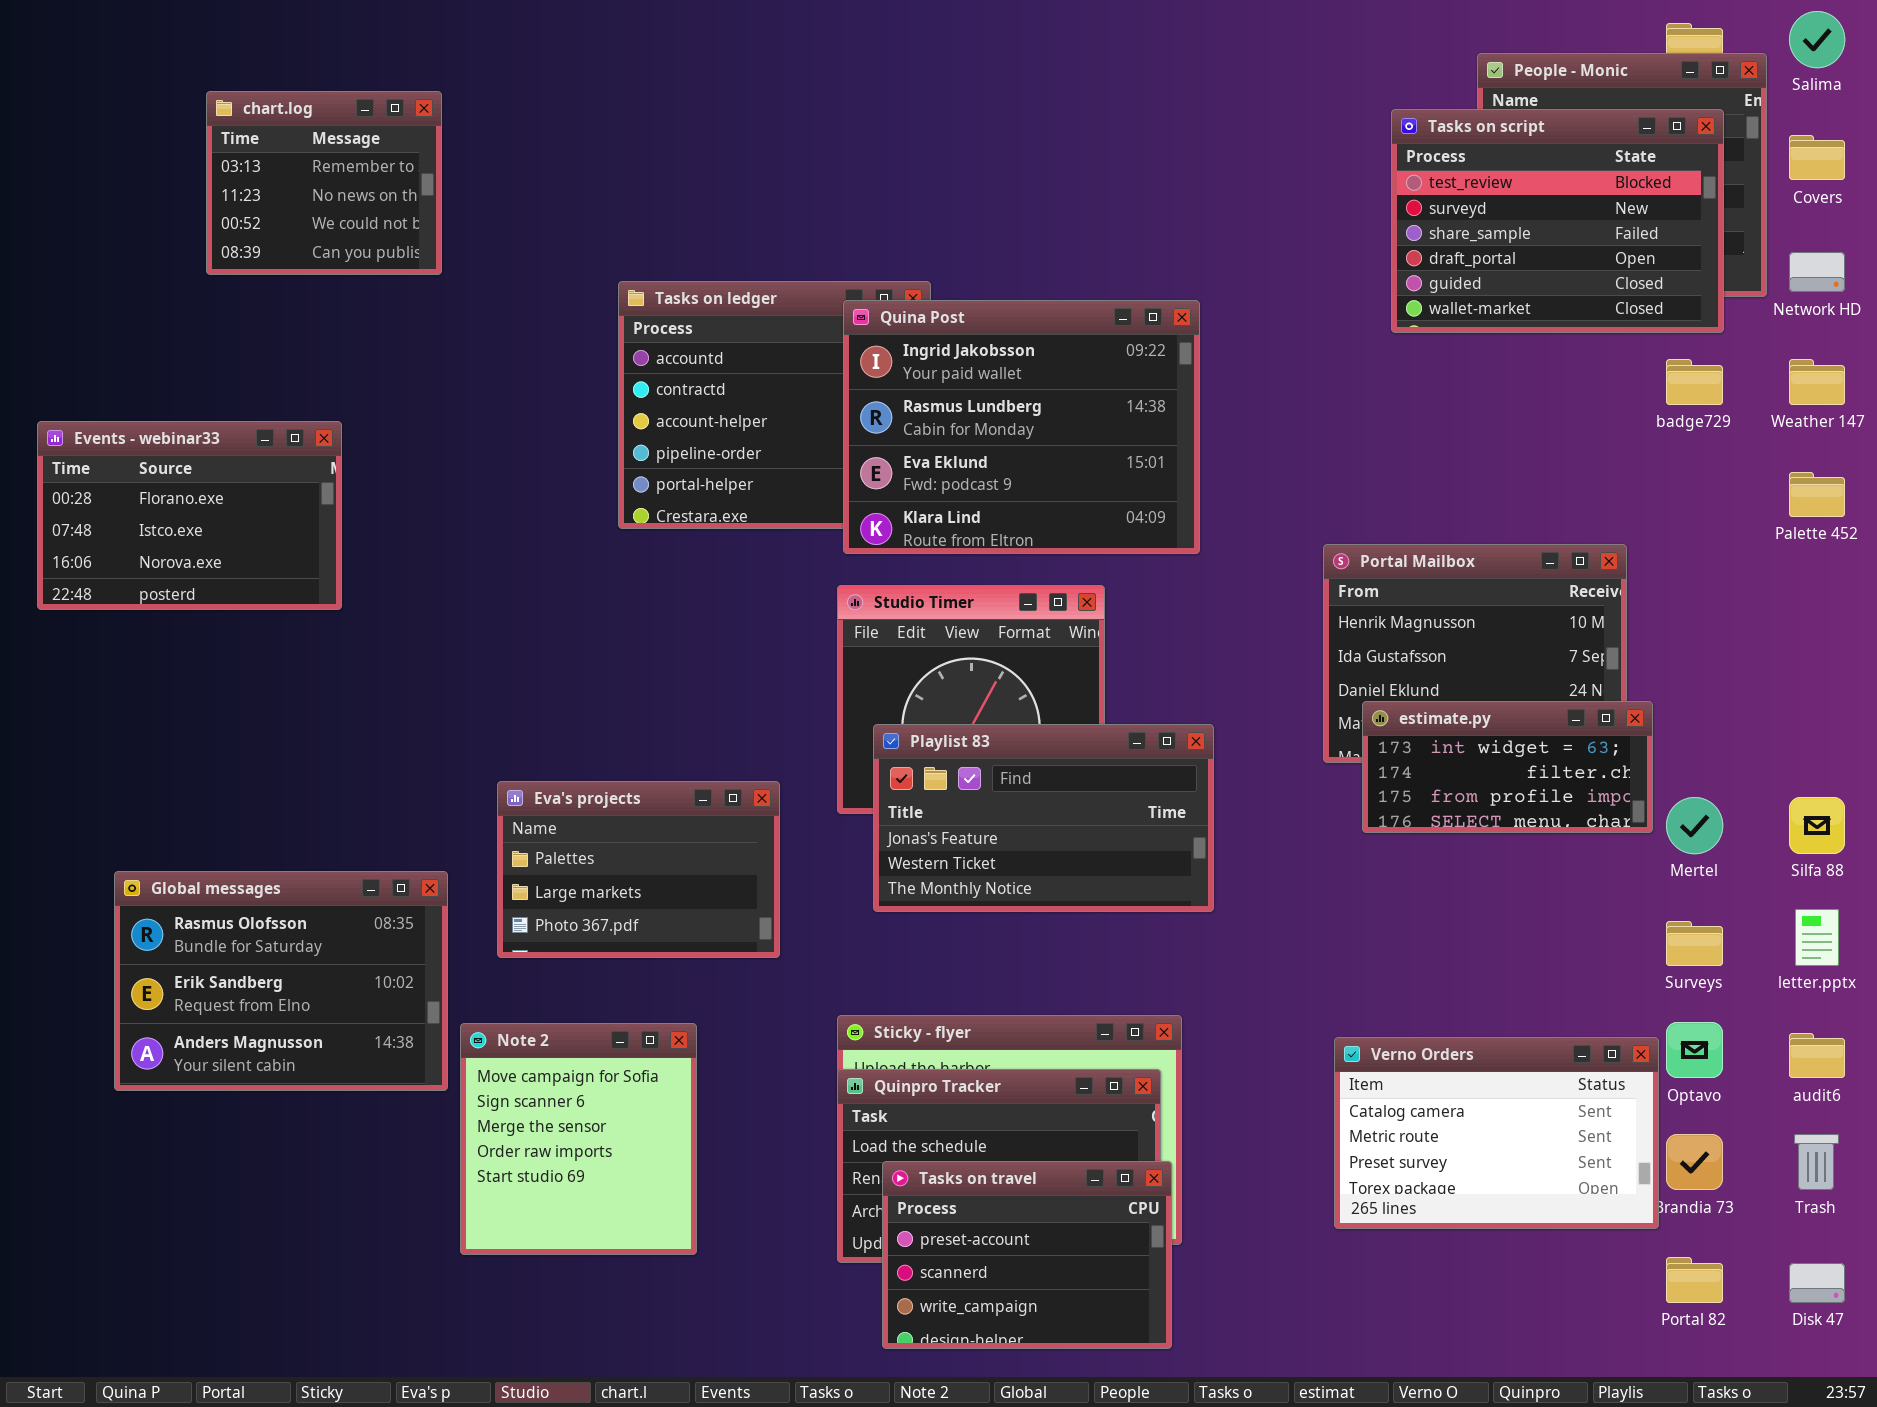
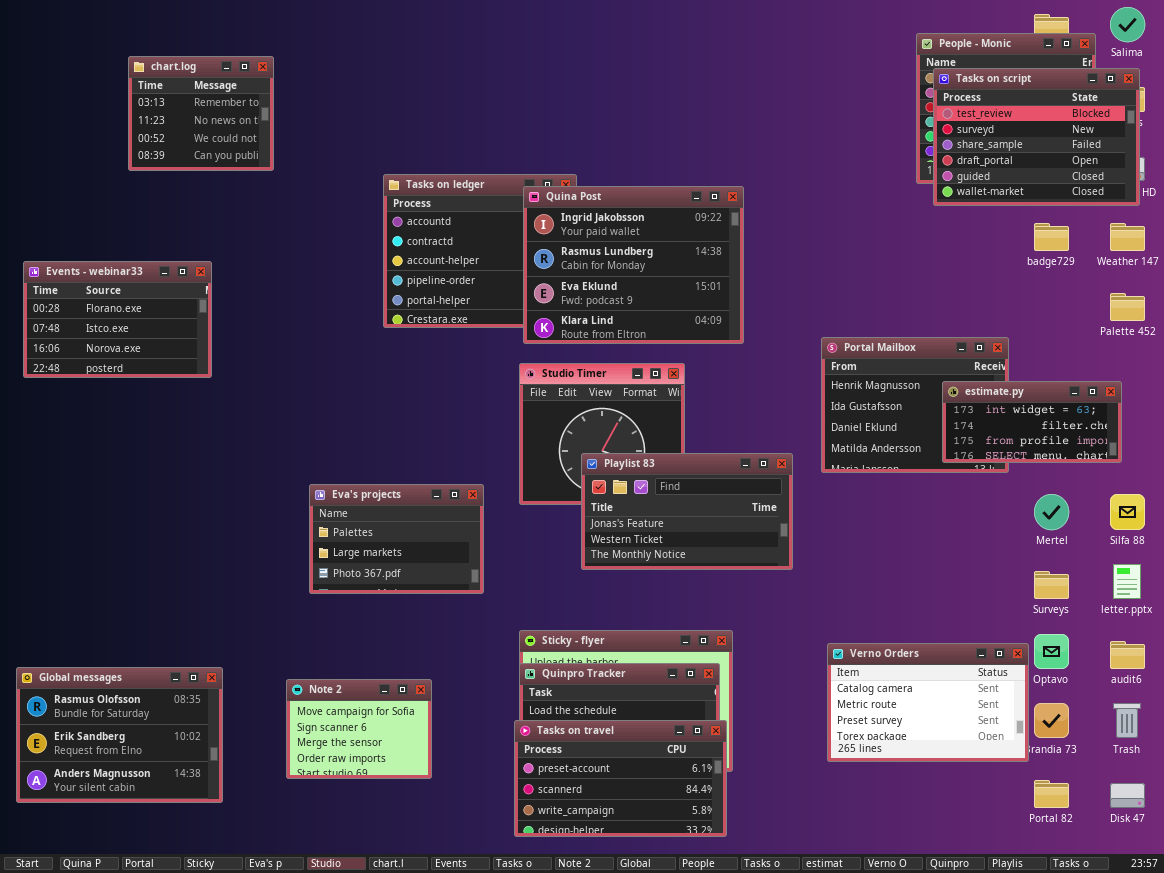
Tasks on script: [1391,109,1724,333] -> [933,68,1140,206], moved
estimate.py: [1362,701,1653,833] -> [942,381,1122,463], moved
Playlist 83: [873,724,1214,912] -> [581,453,793,570], moved
Global messages: [114,871,448,1091] -> [16,667,223,803], moved
Note 2: [460,1023,697,1255] -> [286,679,432,779], resized
Tasks on travel: [882,1161,1172,1349] -> [514,720,727,837], resized

